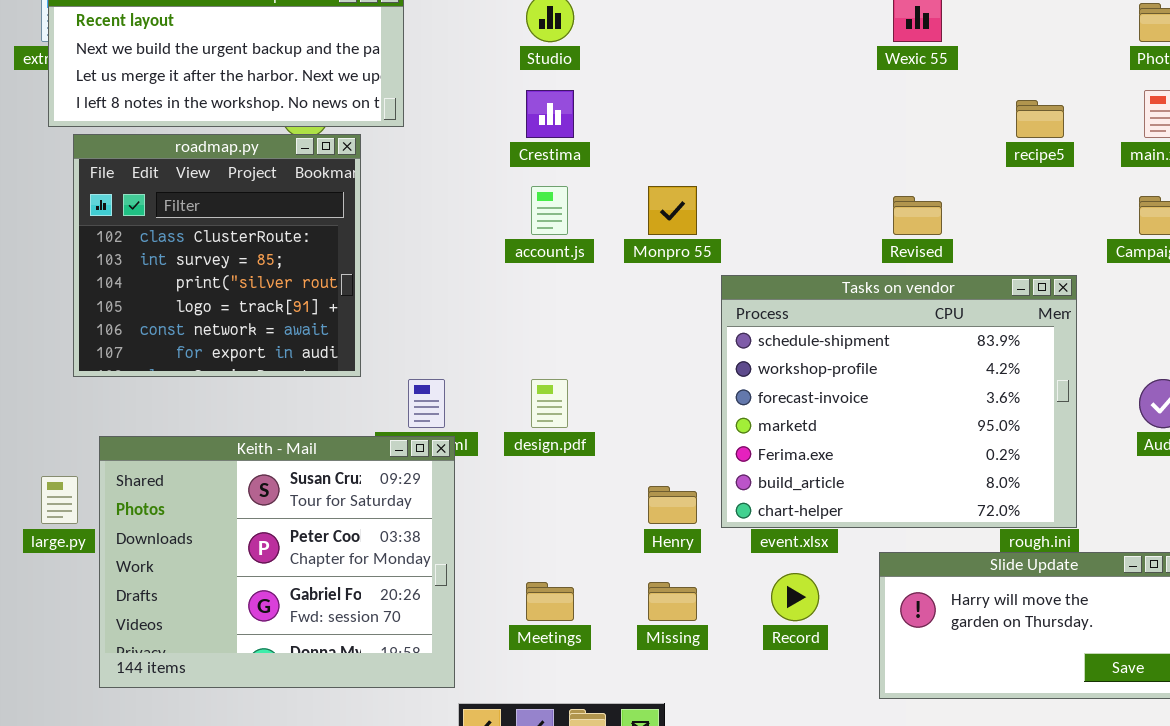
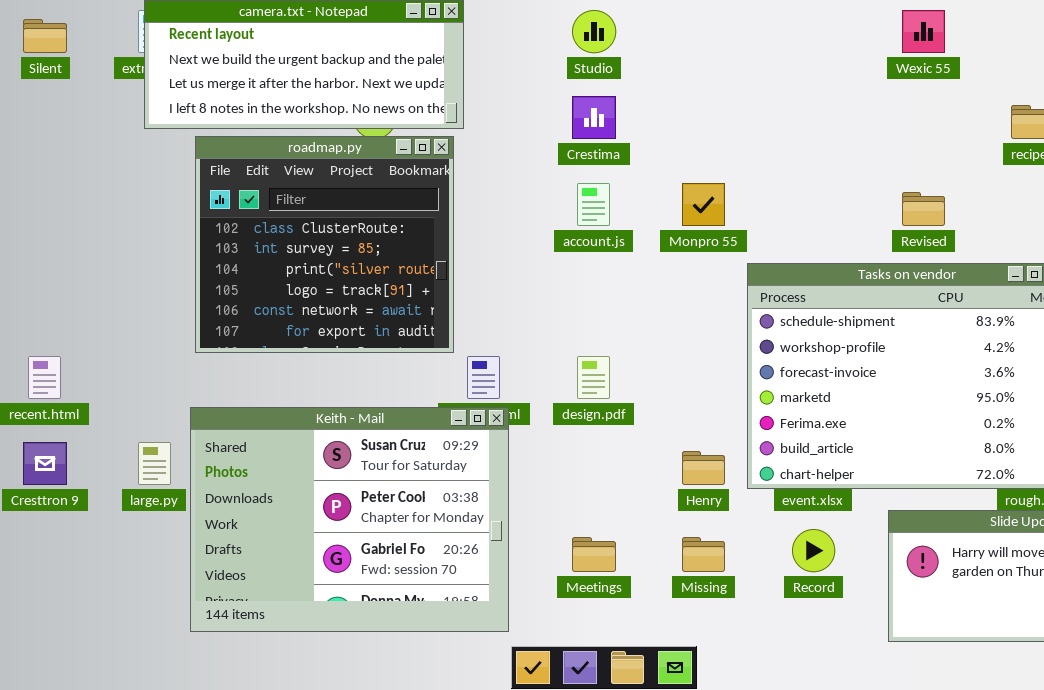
roadmap.py: [73,134,361,377] -> [195,136,454,353], moved

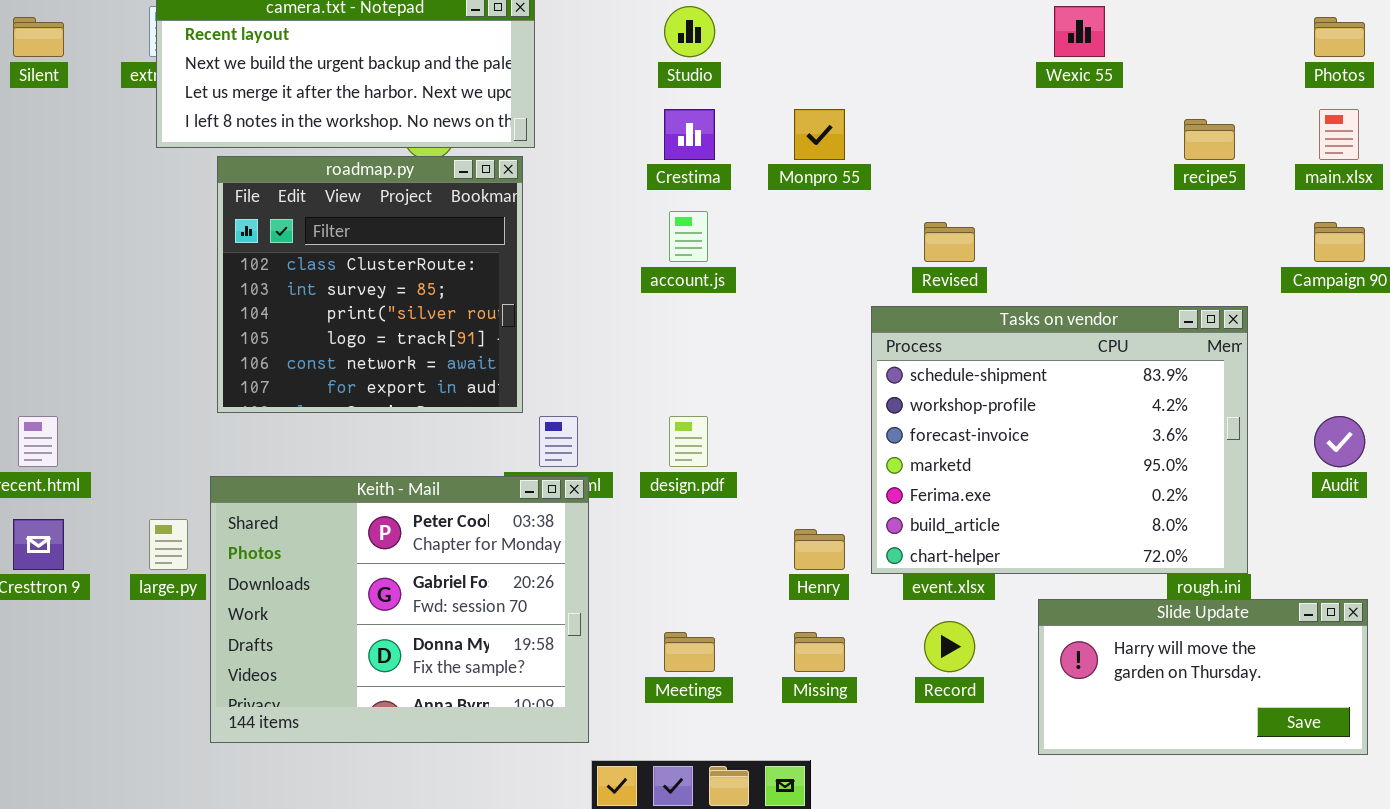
Monpro 55: [682,183,725,226] -> [794,109,845,160], moved
Revised: [902,192,945,226] -> [924,222,975,262], moved
Keith - Mail: [190,407,509,632] -> [210,476,589,743], scrolled down 1 row

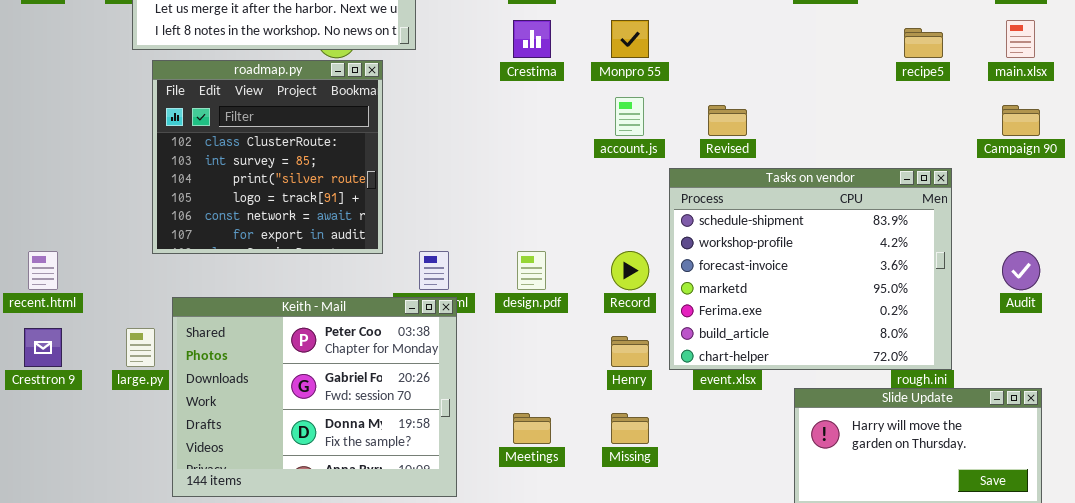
roadmap.py: [217,156,523,413] -> [152,60,383,254], moved
account.js: [669,211,708,262] -> [615,97,644,136], moved
Record: [924,621,975,672] -> [611,251,649,290], moved

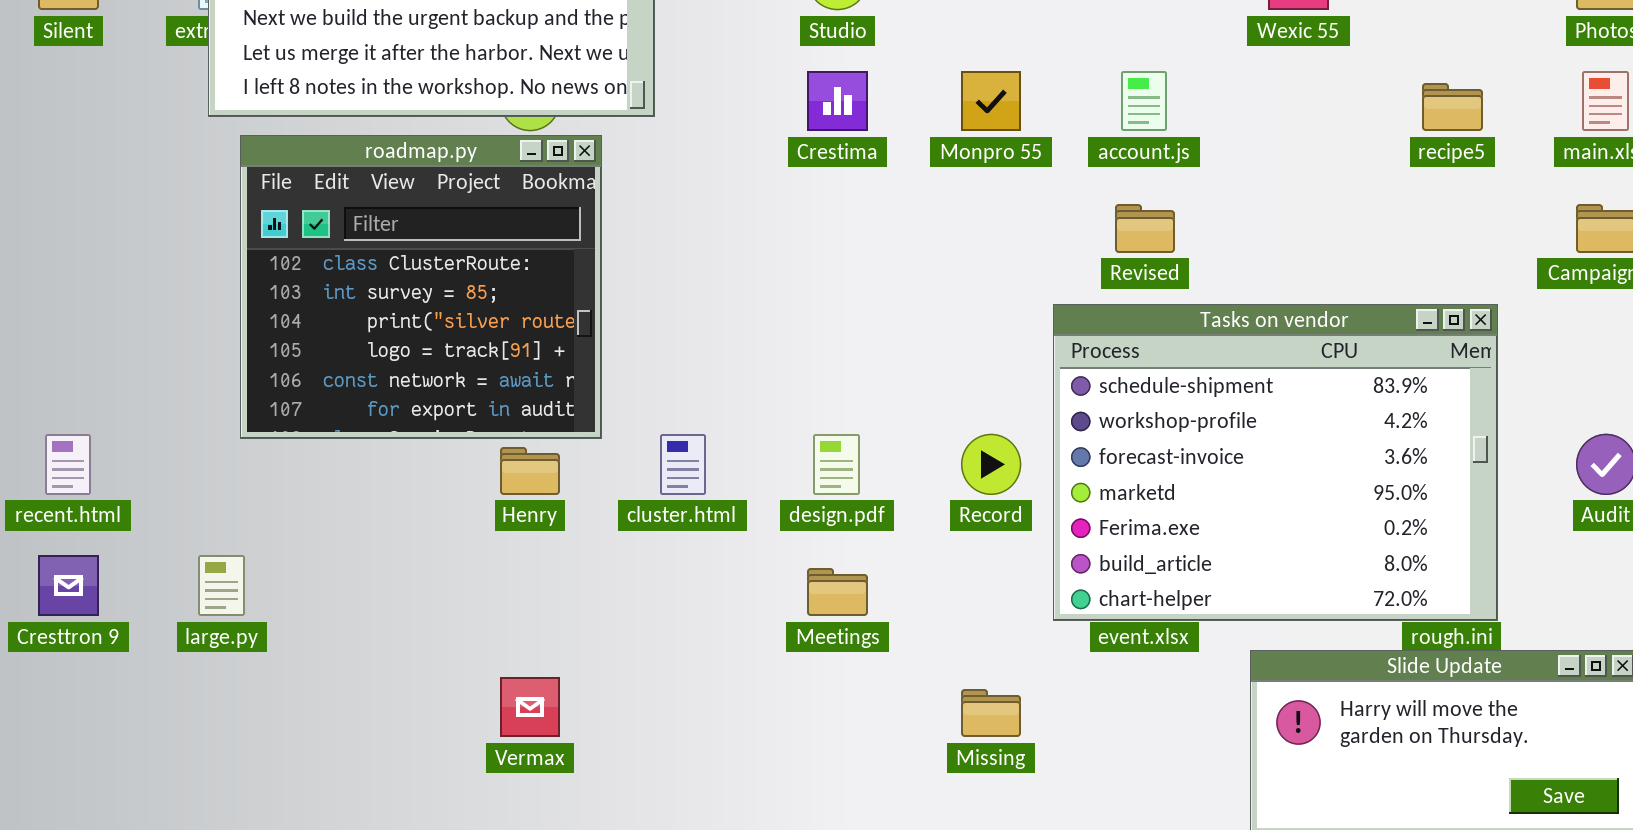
account.js: [615,97,644,136] -> [1121,71,1167,131], moved
Keith - Mail: [172,297,457,497] -> none, closed
Henry: [611,336,649,367] -> [500,447,560,495], moved
Meetings: [513,413,551,444] -> [807,568,868,616], moved

